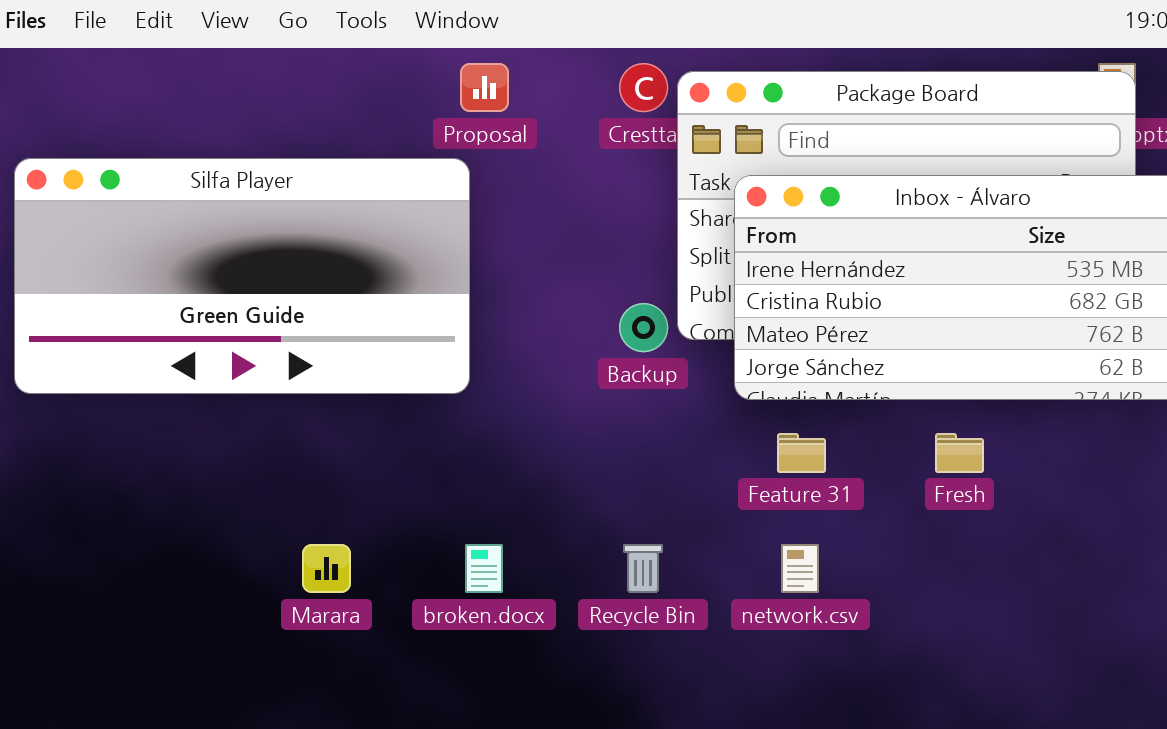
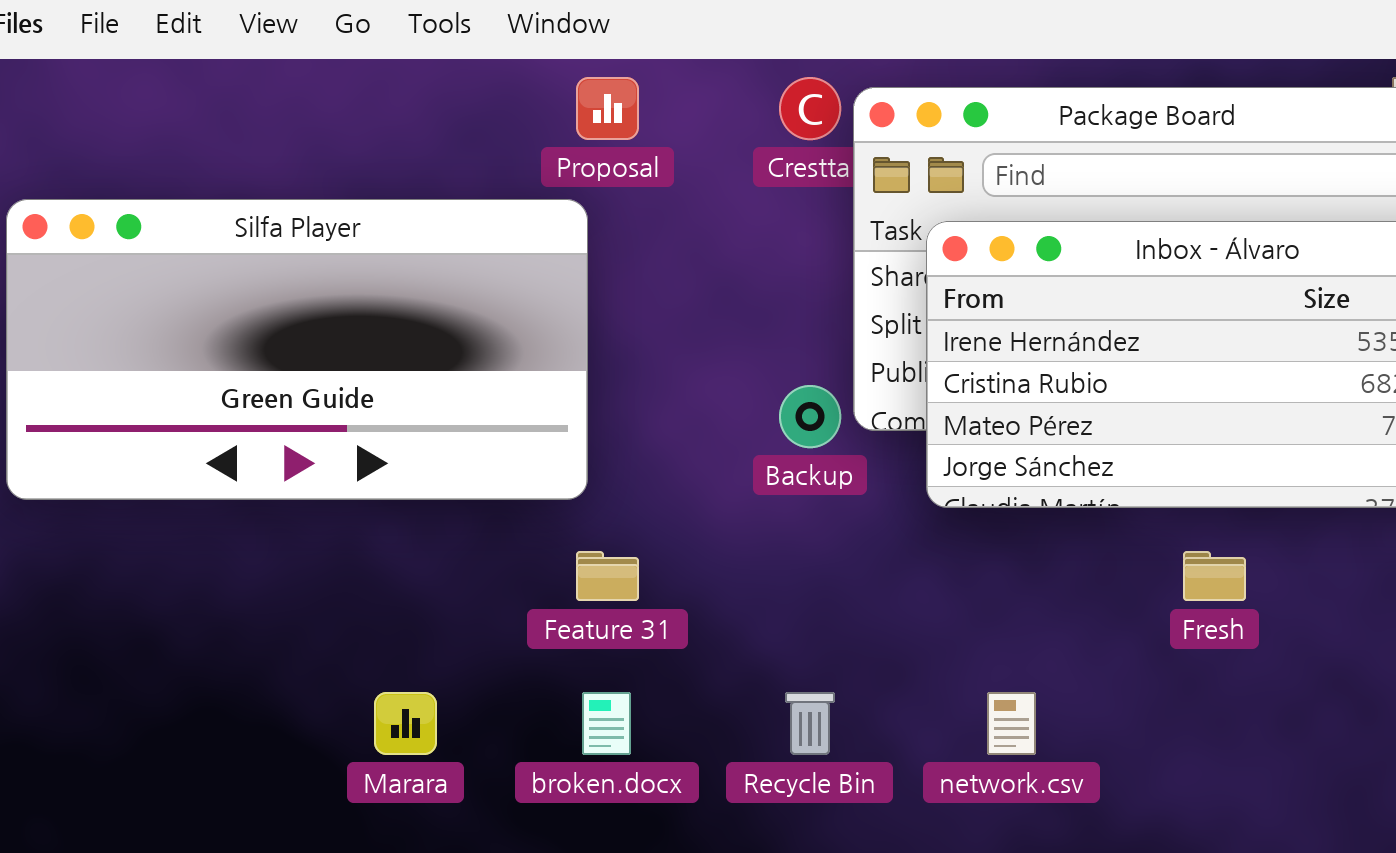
Feature 31: [777,433,826,473] -> [576,551,639,601], moved

